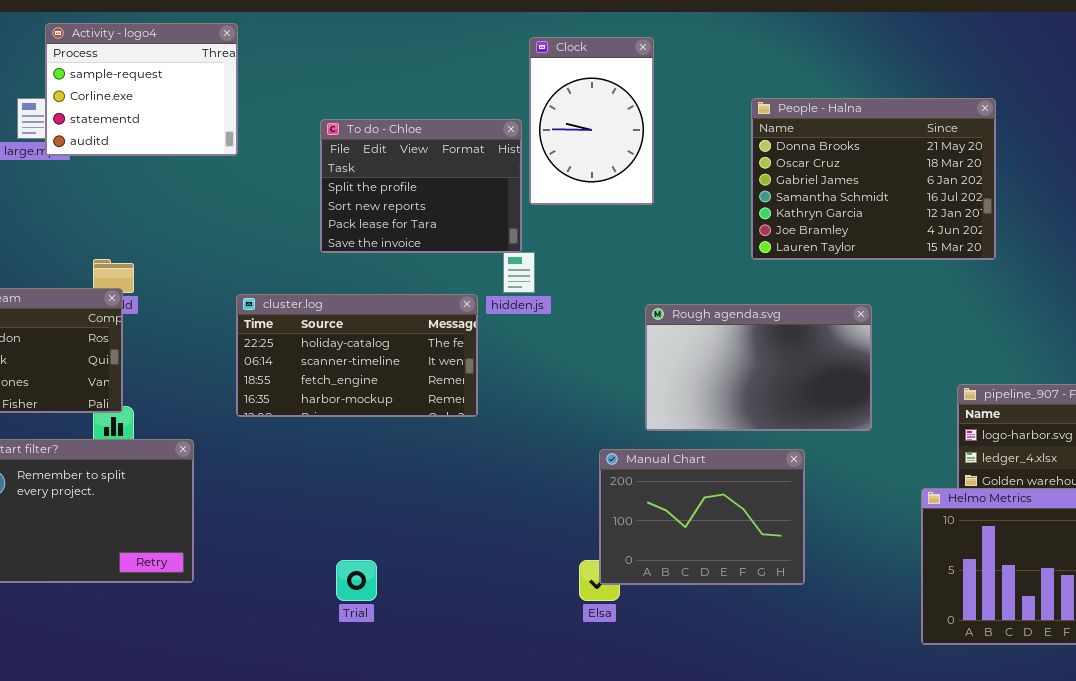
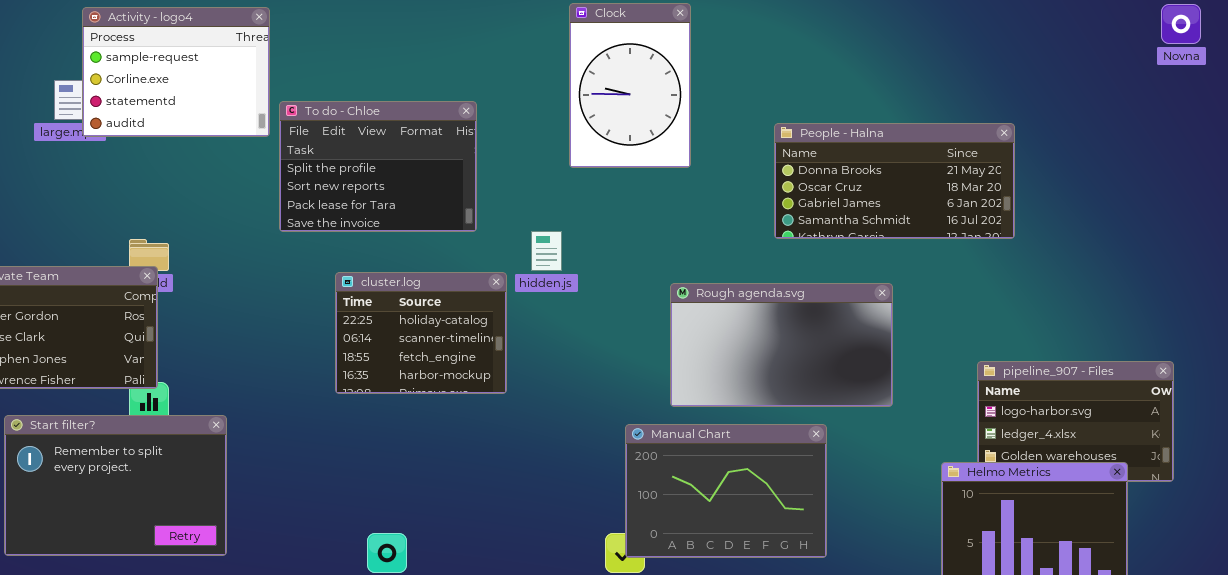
Clock: [529,37,654,205] -> [569,3,691,168], moved
People - Halna: [751,98,996,260] -> [774,123,1015,239], resized
To do - Chloe: [320,119,522,253] -> [279,101,477,232], moved
cluster.log: [236,294,478,417] -> [335,272,507,394], resized

